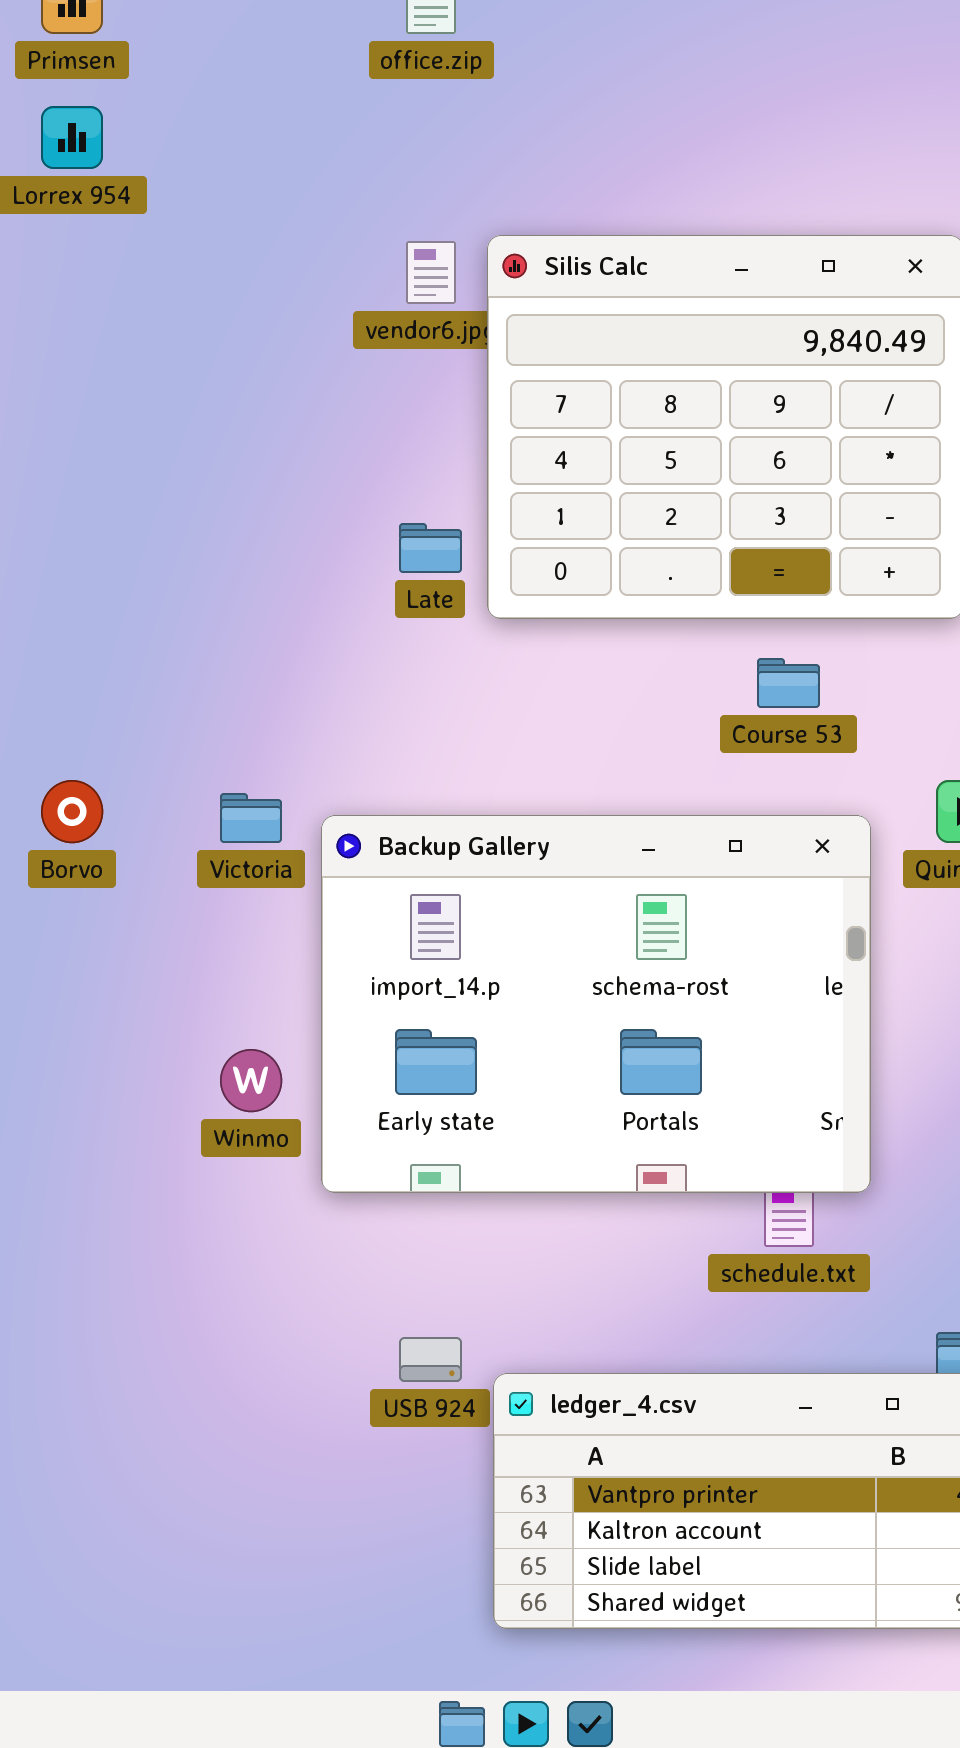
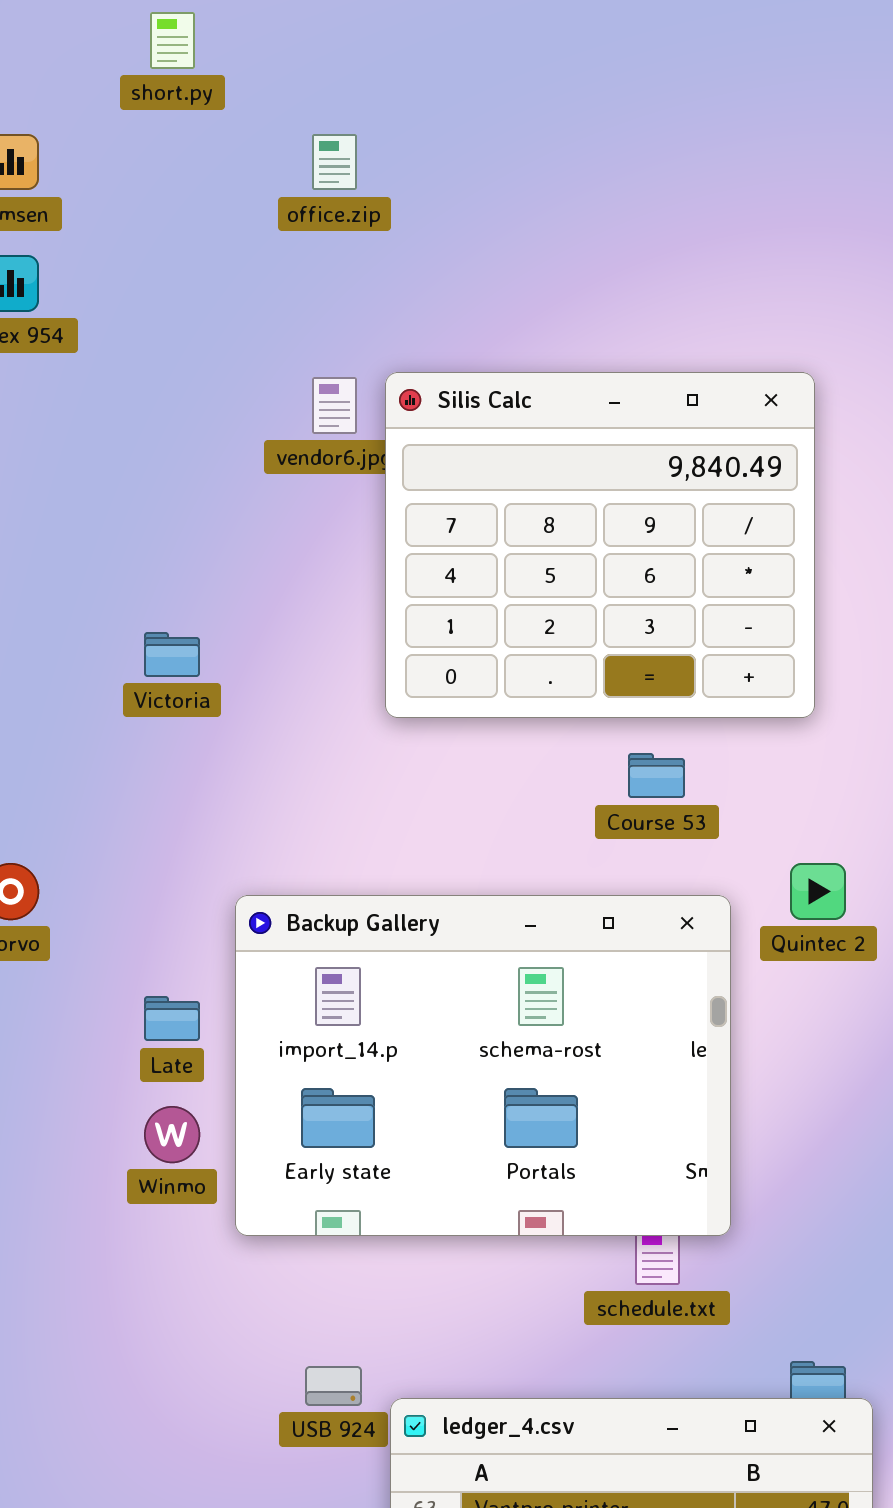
Late: [399,523,462,573] -> [144,996,200,1041], moved
Victoria: [220,793,282,843] -> [144,632,200,677], moved

